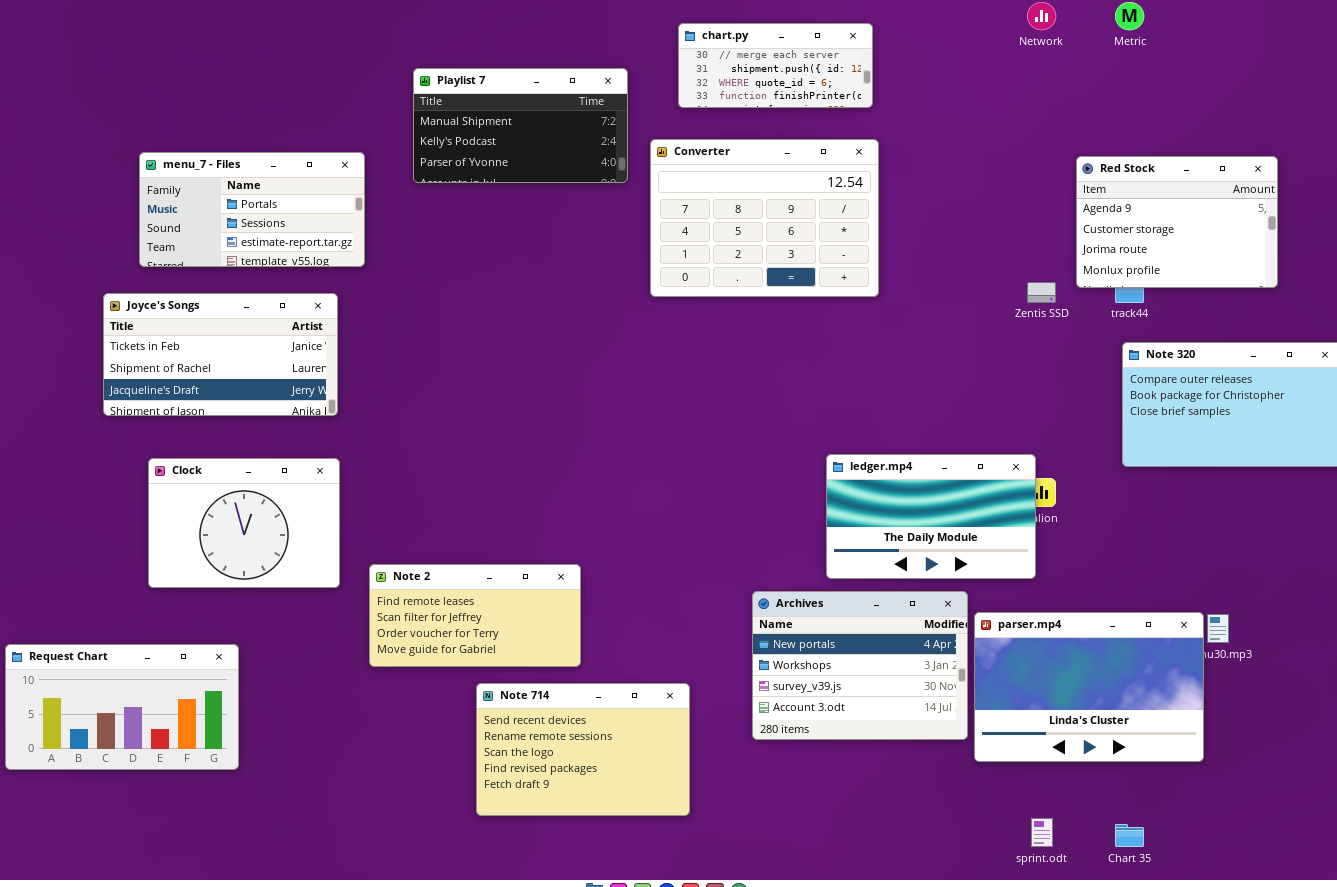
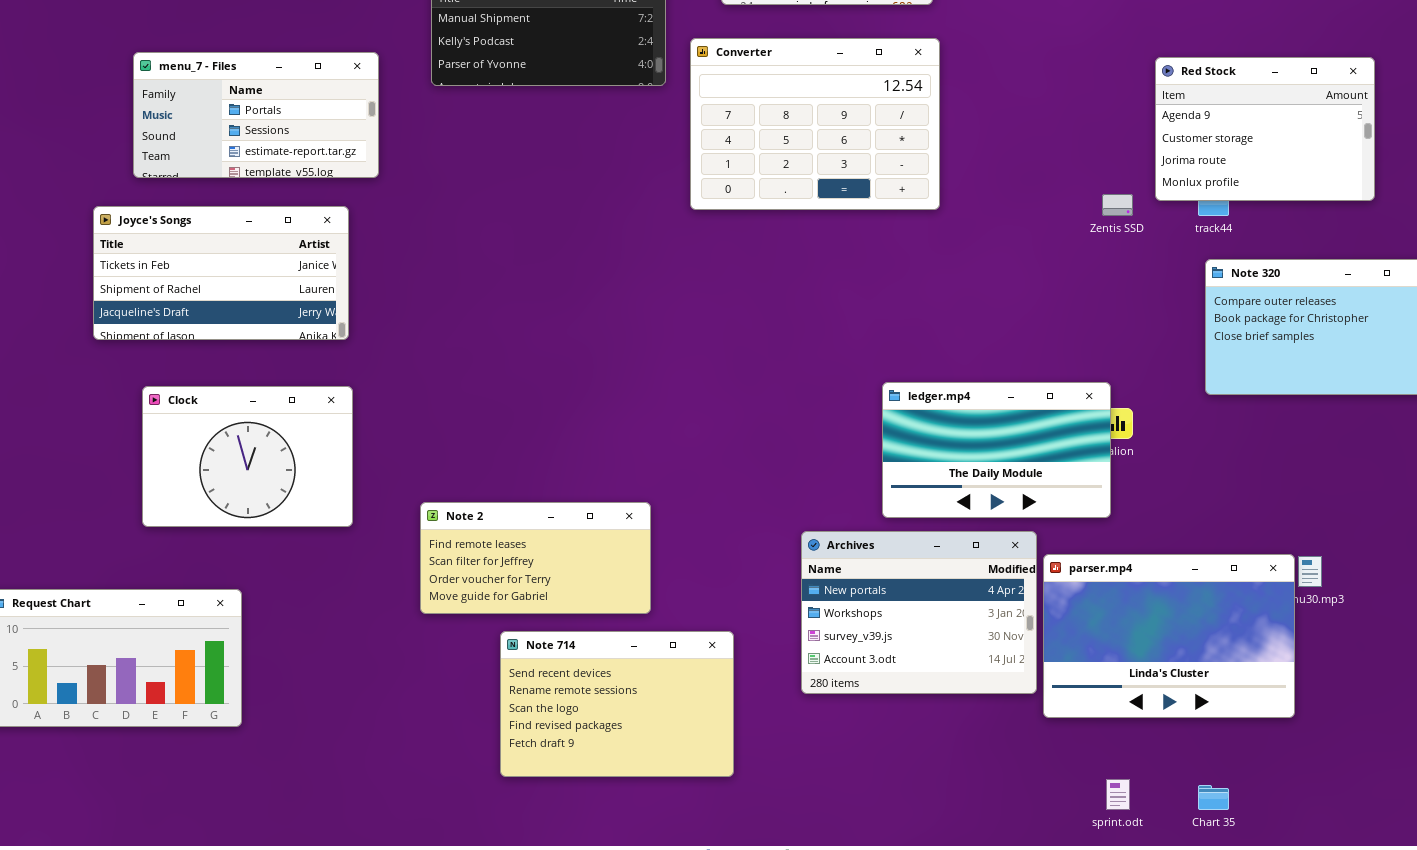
Note 2: [369,564,581,667] -> [420,502,651,614], moved

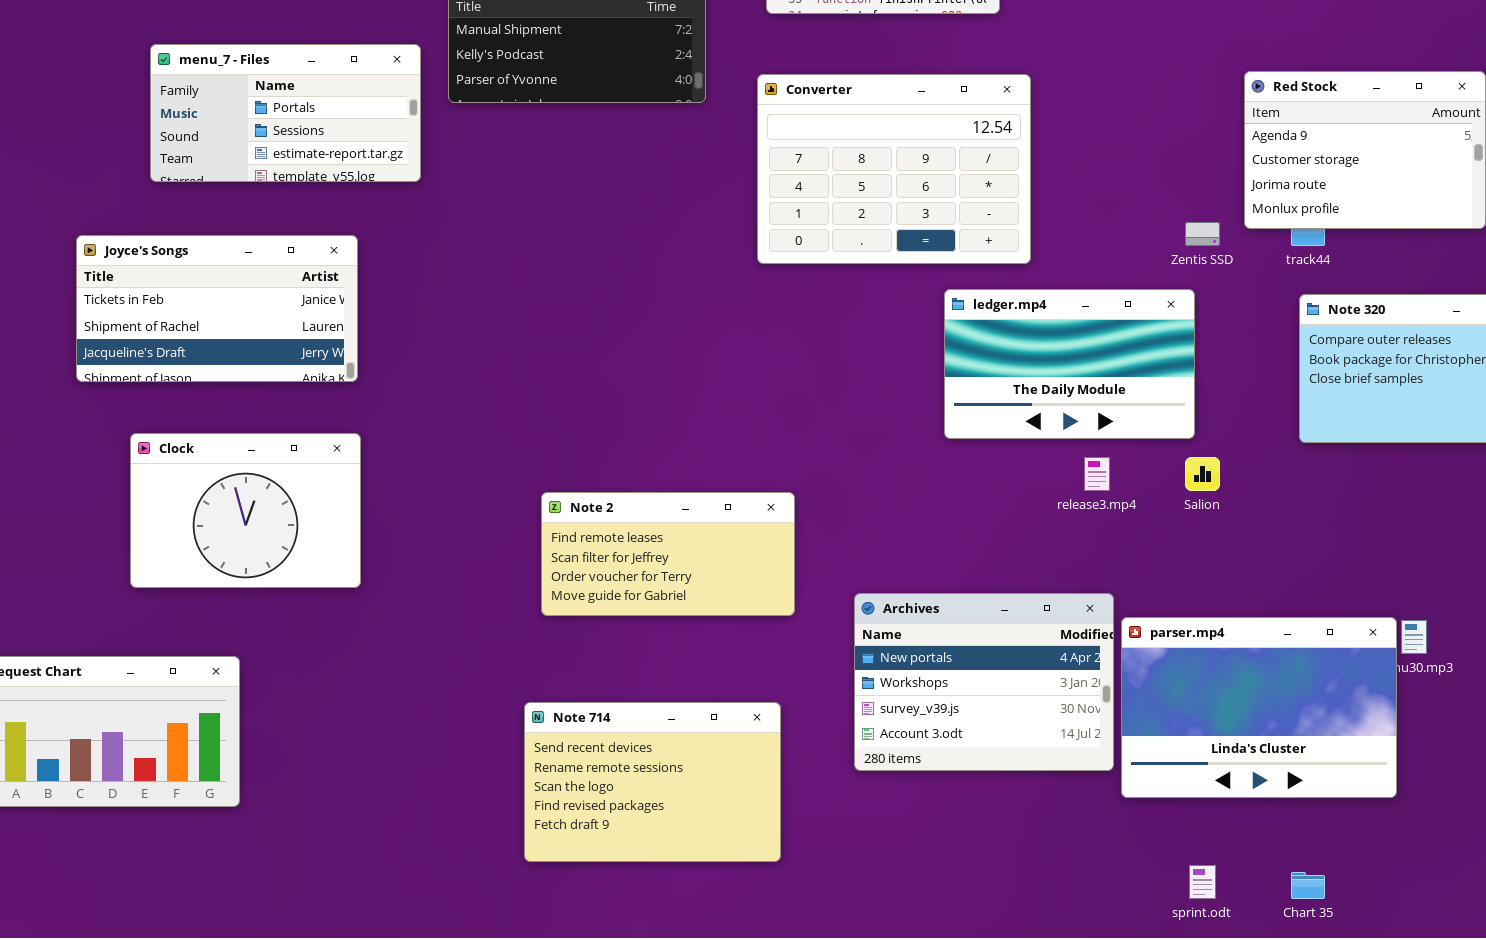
Converter: [690,38,940,210] -> [757,74,1031,264], moved
menu_7 - Files: [133,52,379,178] -> [150,44,421,182], moved
ledger.mp4: [882,382,1111,518] -> [944,289,1195,439], moved
Note 2: [420,502,651,614] -> [541,492,795,616], moved

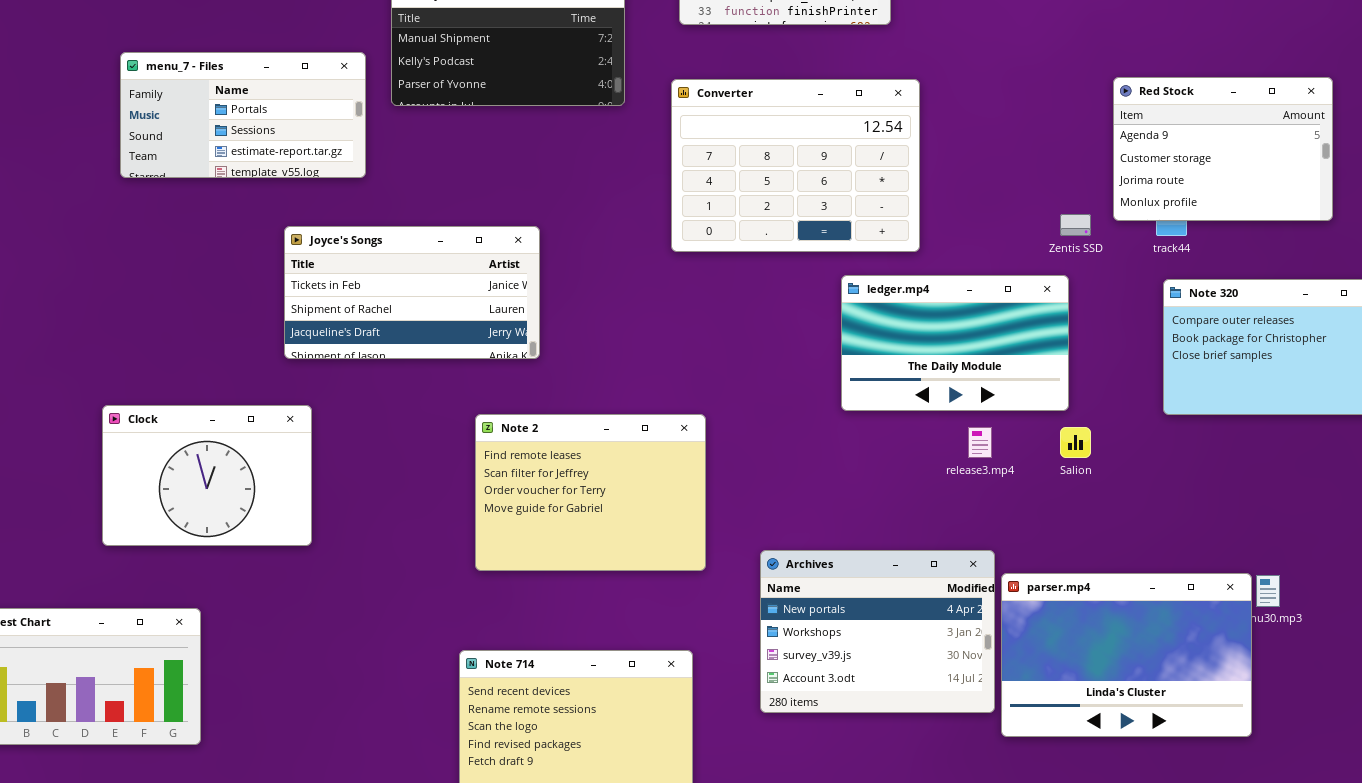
Joyce's Songs: [76,235,358,382] -> [284,226,540,359], moved
Note 2: [541,492,795,616] -> [475,414,706,571], resized

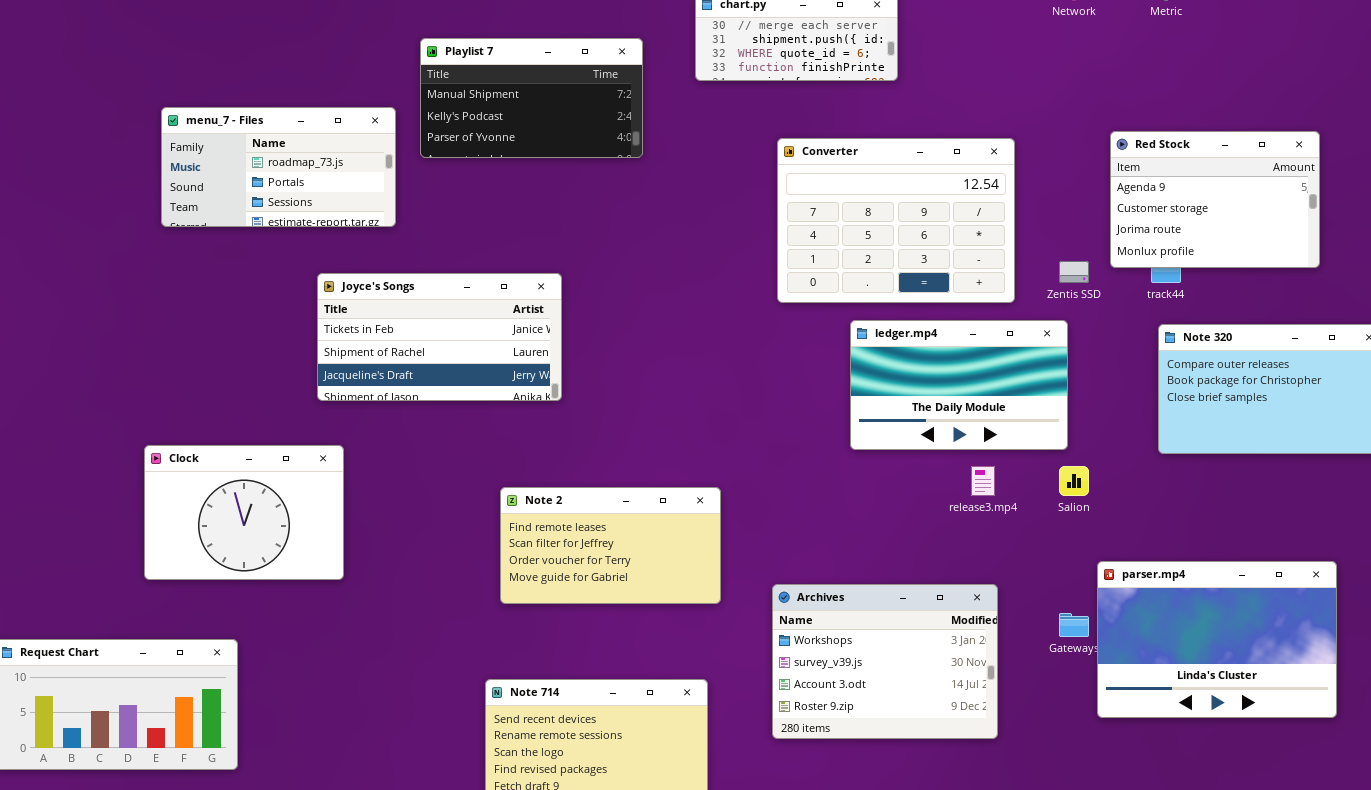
menu_7 - Files: [120,52,366,178] -> [161,107,396,227], scrolled up 1 row
Converter: [671,79,920,252] -> [777,138,1015,303], moved
Note 2: [475,414,706,571] -> [500,487,721,604], resized
Archives: [760,550,995,713] -> [772,584,998,739], scrolled down 1 row
parser.mp4: [1001,573,1252,737] -> [1097,561,1337,718], moved

